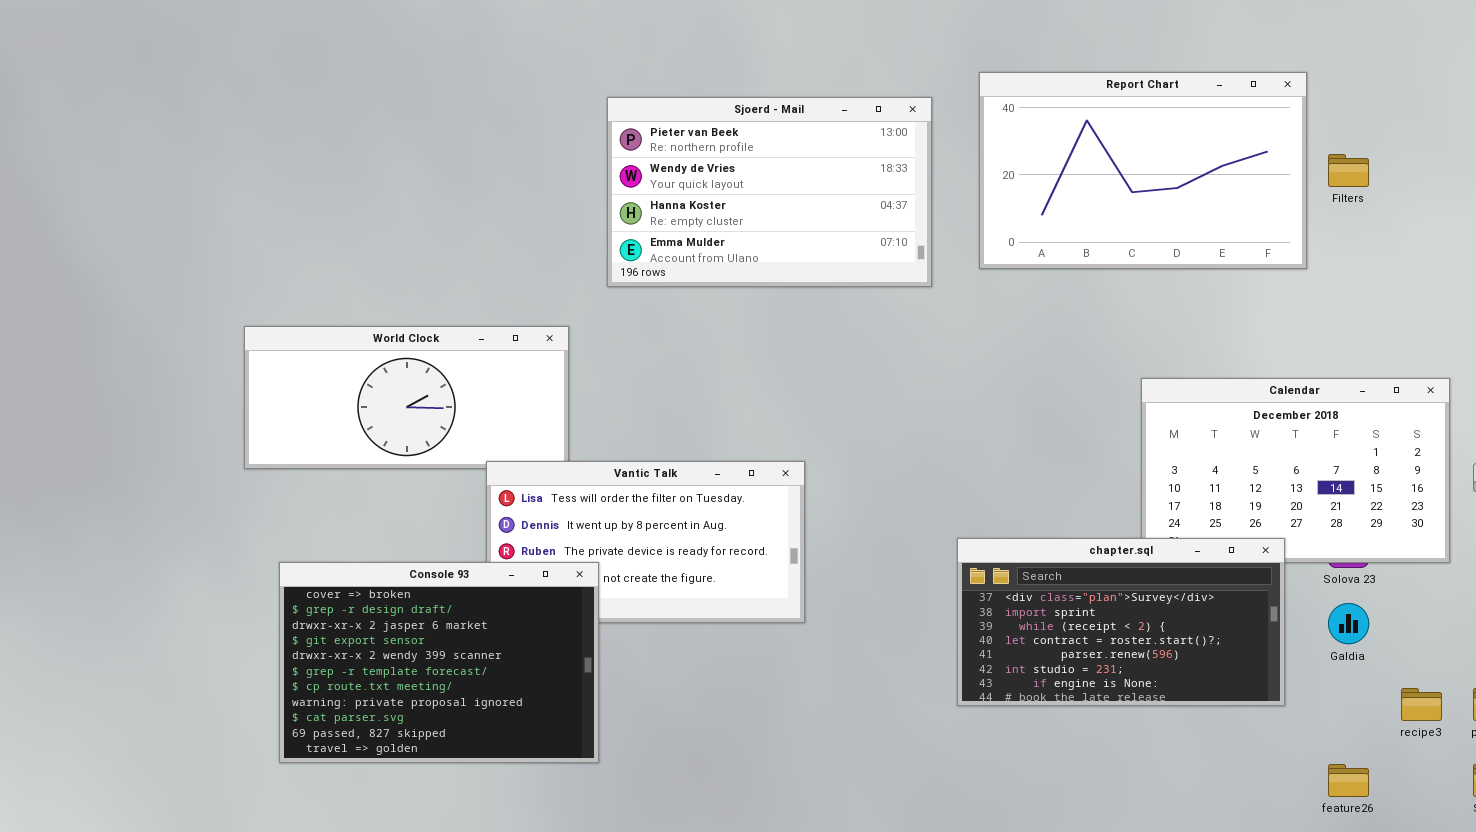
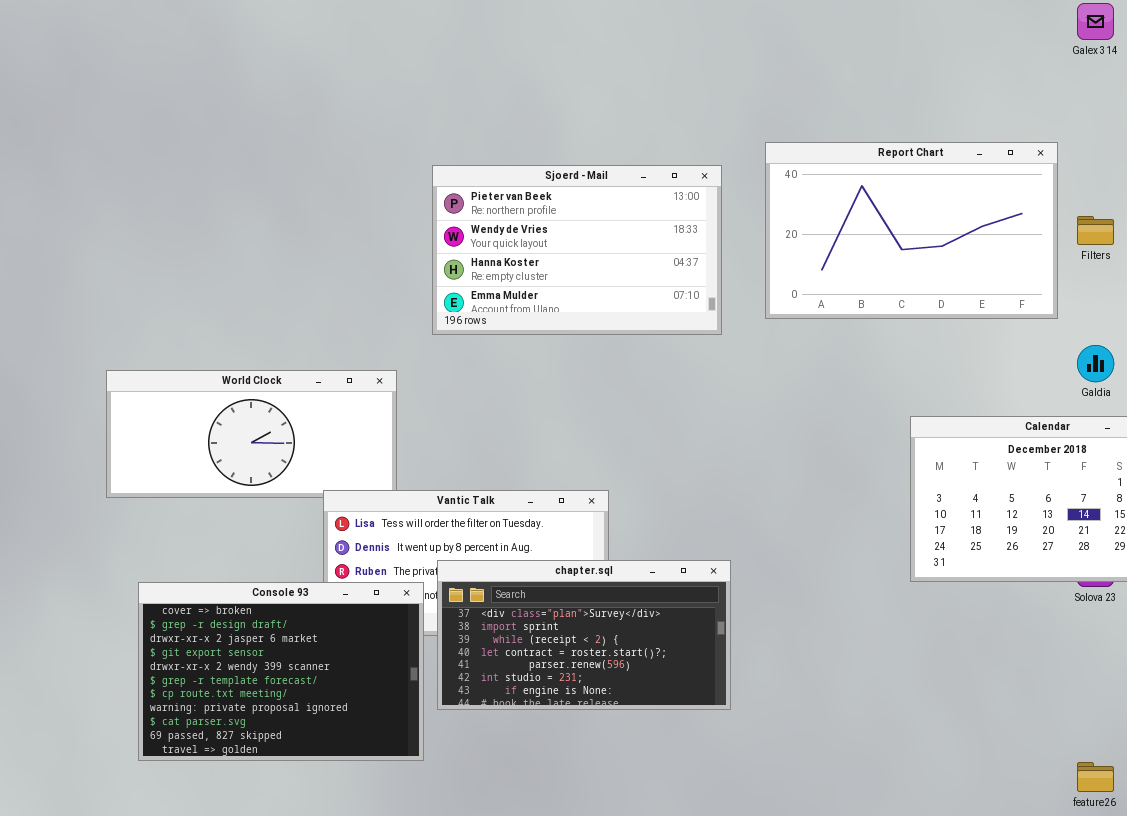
chapter.sql: [957,538,1285,706] -> [437,560,731,710], moved
Galdia: [1328,603,1369,644] -> [1077,345,1114,382], moved

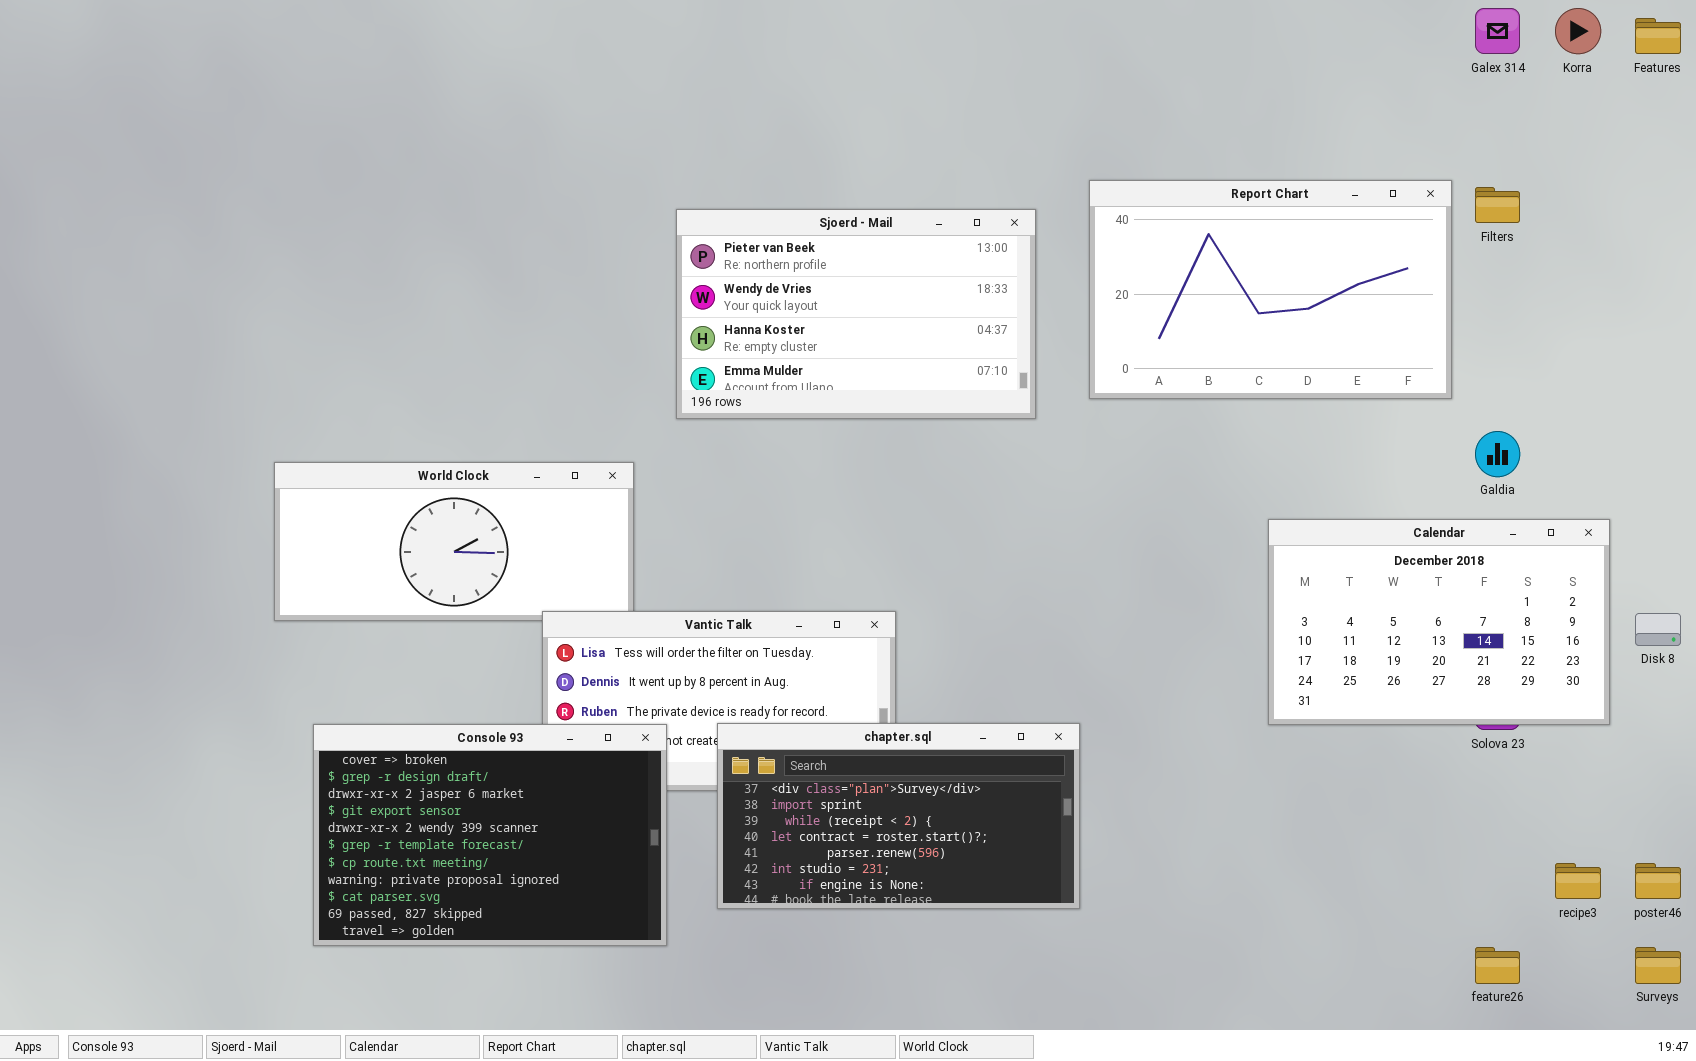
Filters: [1077,216,1114,245] -> [1475,187,1520,223], moved
chapter.sql: [437,560,731,710] -> [717,723,1080,909], moved

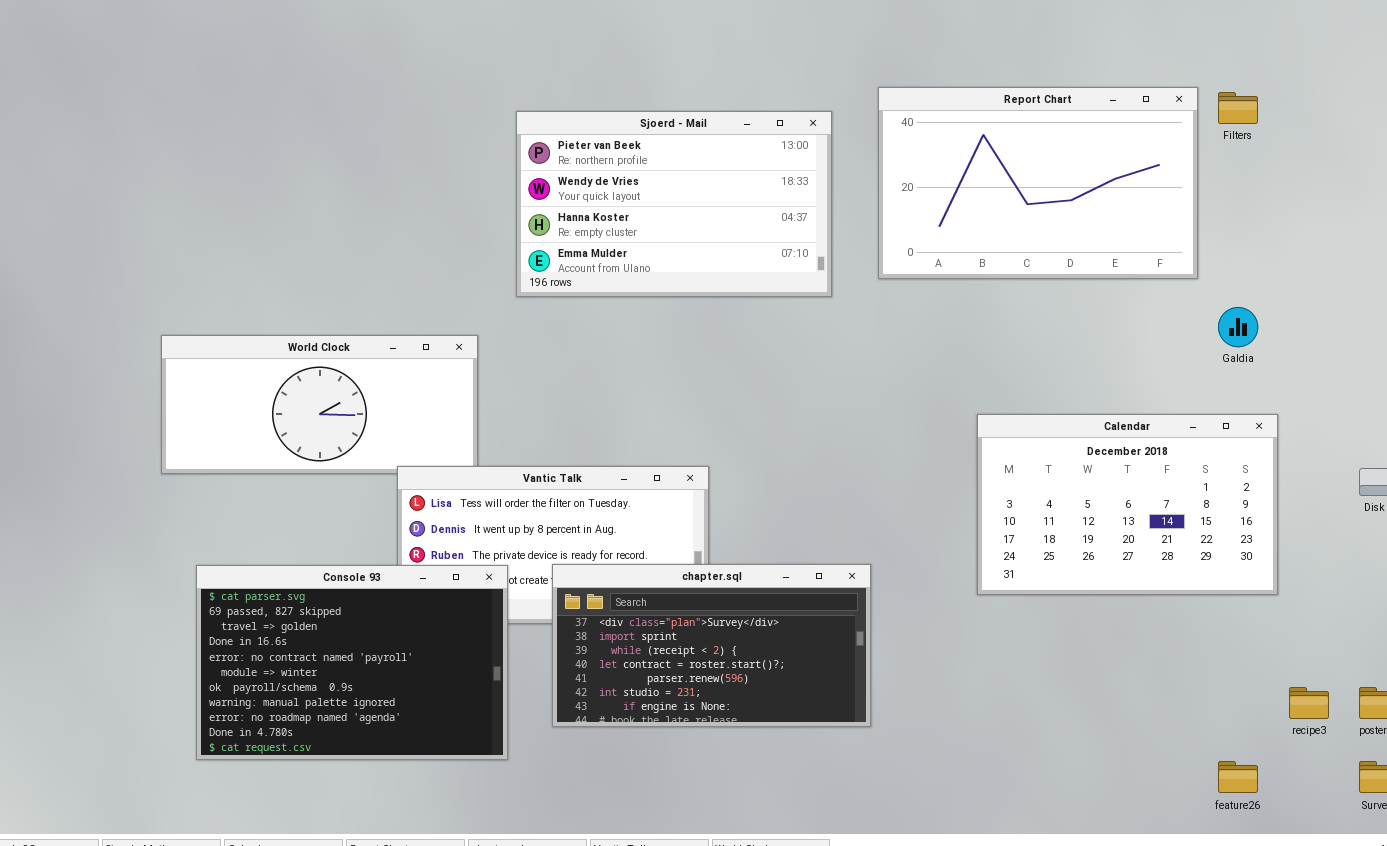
Calendar: [1268,519,1610,725] -> [977,414,1278,595], moved
Console 93: [313,724,667,946] -> [196,565,508,760], scrolled down 8 rows

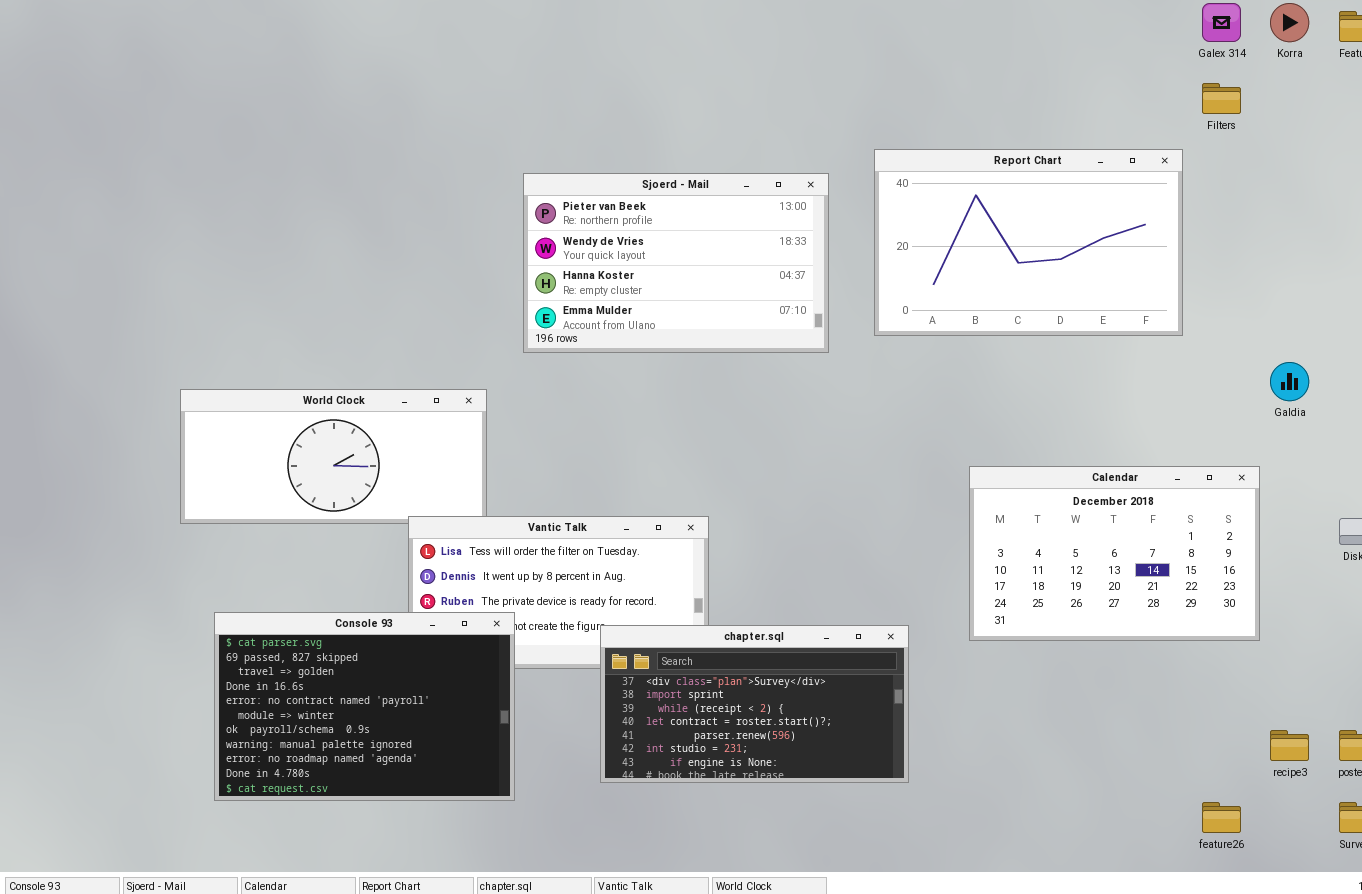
Filters: [1218,92,1258,124] -> [1202,83,1241,114], moved
Galdia: [1218,307,1258,347] -> [1270,362,1309,401], moved
chapter.sql: [552,564,871,727] -> [600,625,909,783], moved

